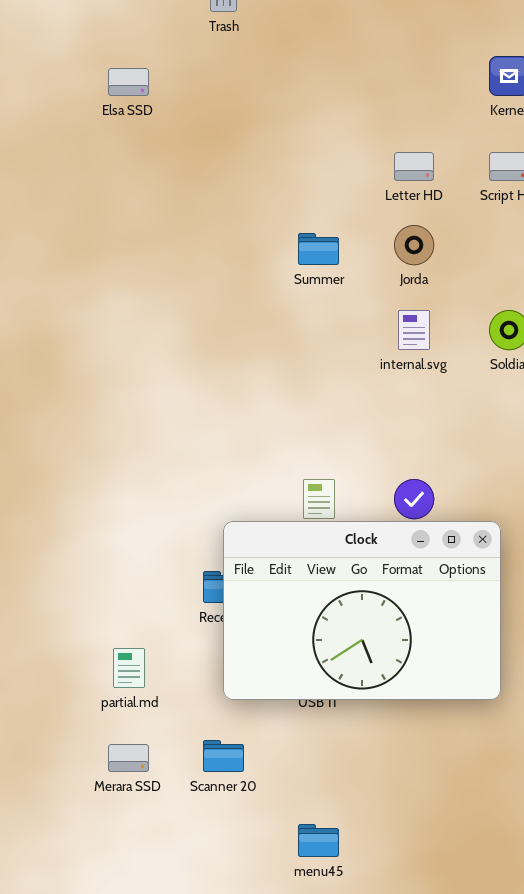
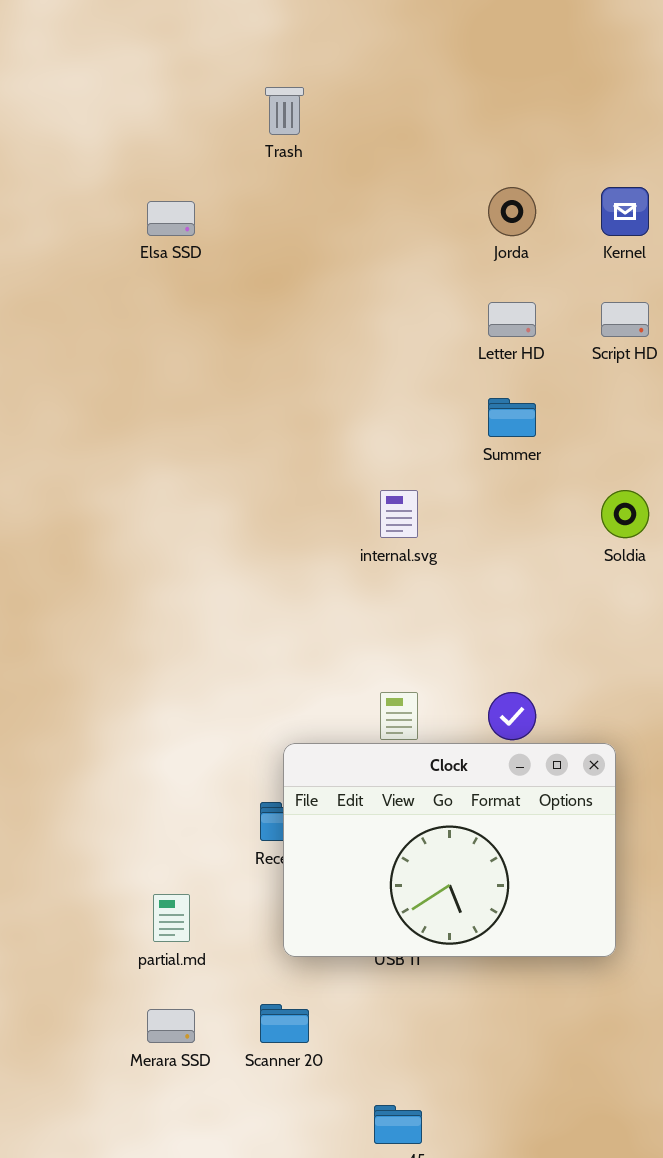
Jorda: [394,225,434,265] -> [488,187,536,236], moved
Summer: [298,233,339,265] -> [488,398,536,437], moved
internal.svg: [398,310,430,350] -> [380,490,418,538], moved

